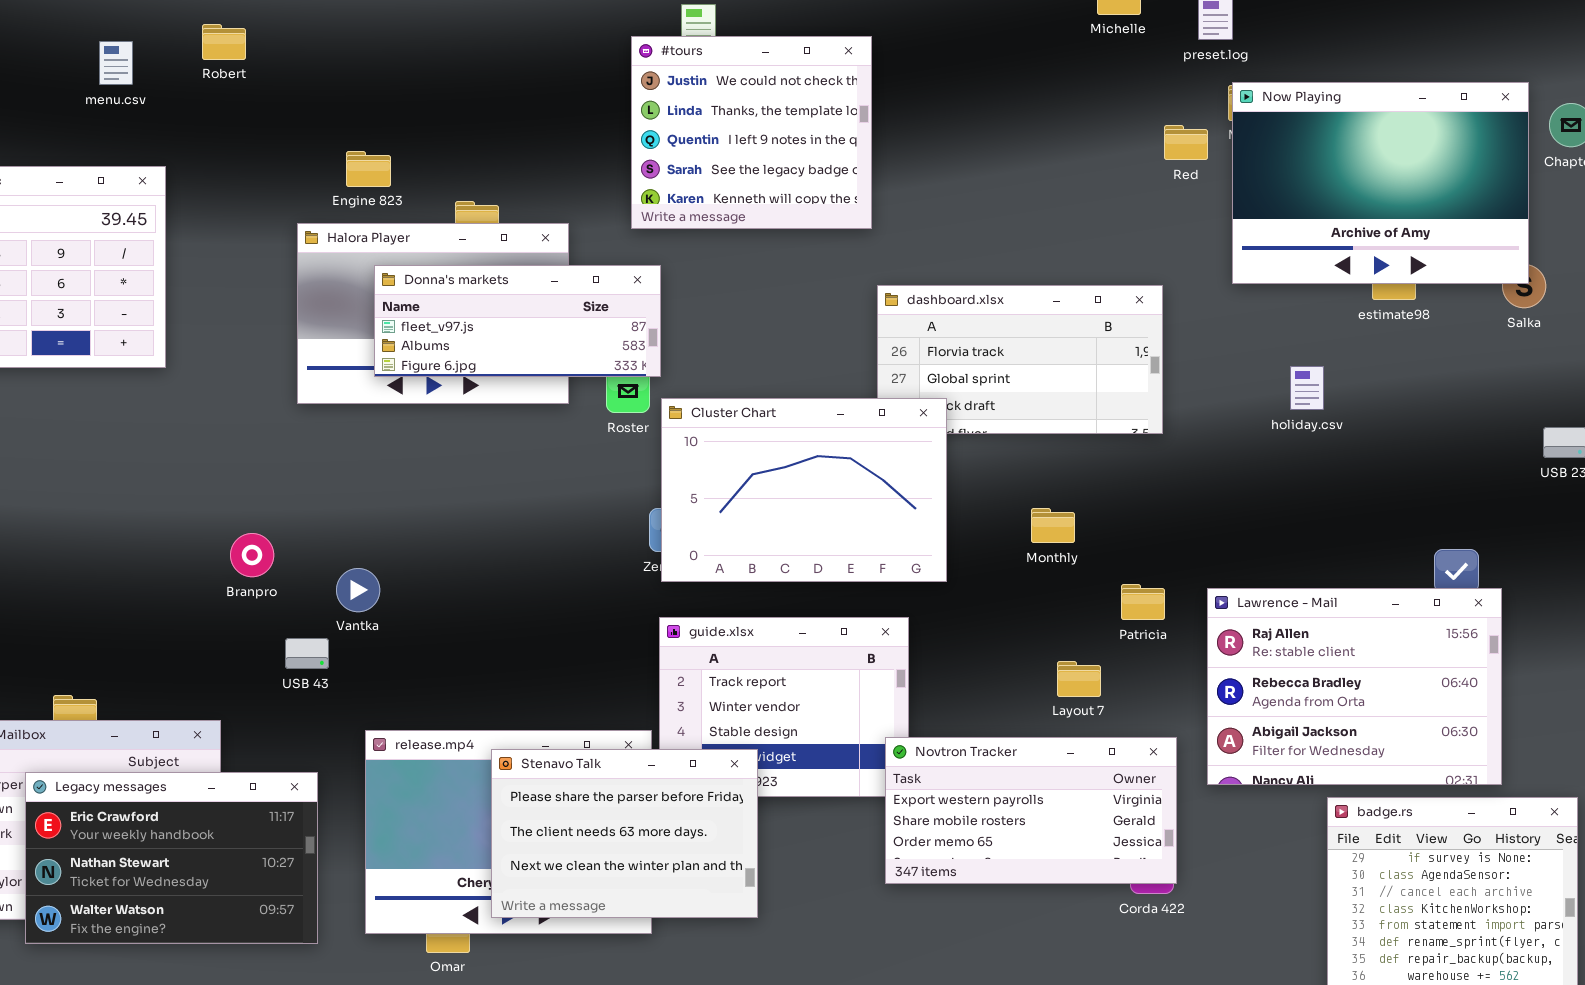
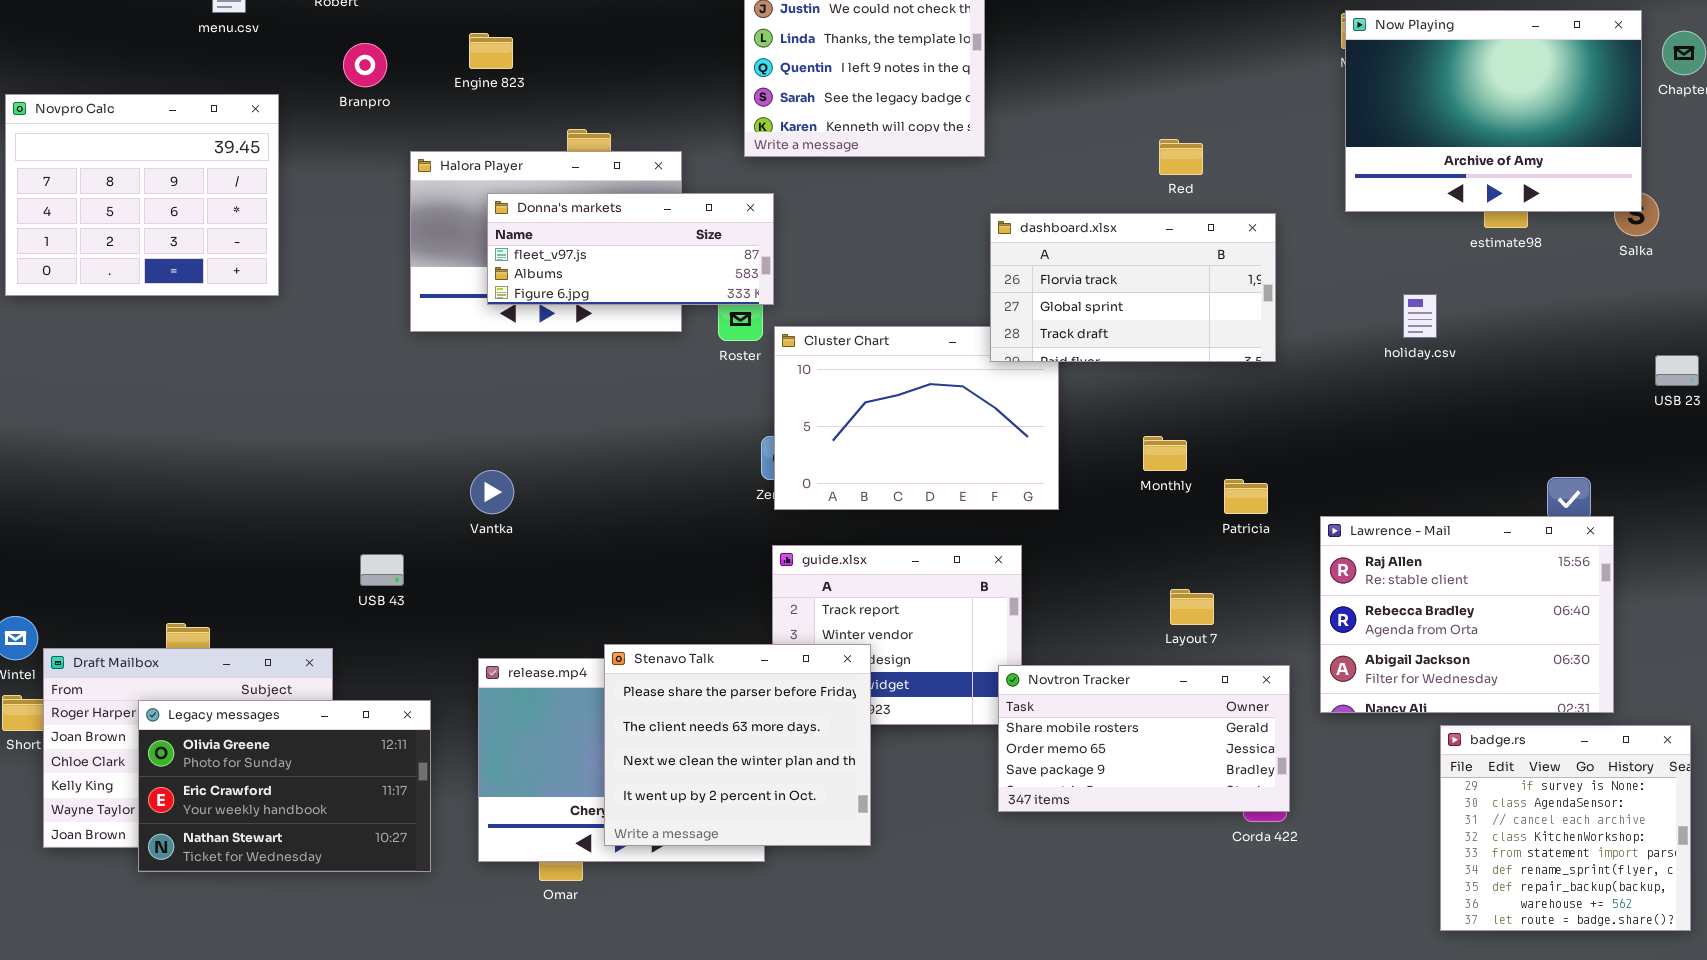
Red: [1164,125,1208,160] -> [1159,139,1203,175], moved
Engine 823: [346,151,391,187] -> [469,33,513,69], moved
dashboard.xlsx: [877,285,1163,434] -> [990,213,1276,362], raised
Branpro: [230,533,274,577] -> [343,43,387,87], moved
Vantka: [336,568,380,612] -> [470,470,514,514], moved
Patricia: [1121,584,1165,620] -> [1224,479,1268,514], moved
USB 43: [285,638,329,669] -> [360,554,404,586], moved
Novtron Tracker: [885,737,1177,884] -> [998,665,1290,812], scrolled down 1 row
Stenavo Talk: [491,749,758,918] -> [604,644,871,846], resized
Legacy messages: [25,772,318,944] -> [138,700,431,872], scrolled up 1 row

